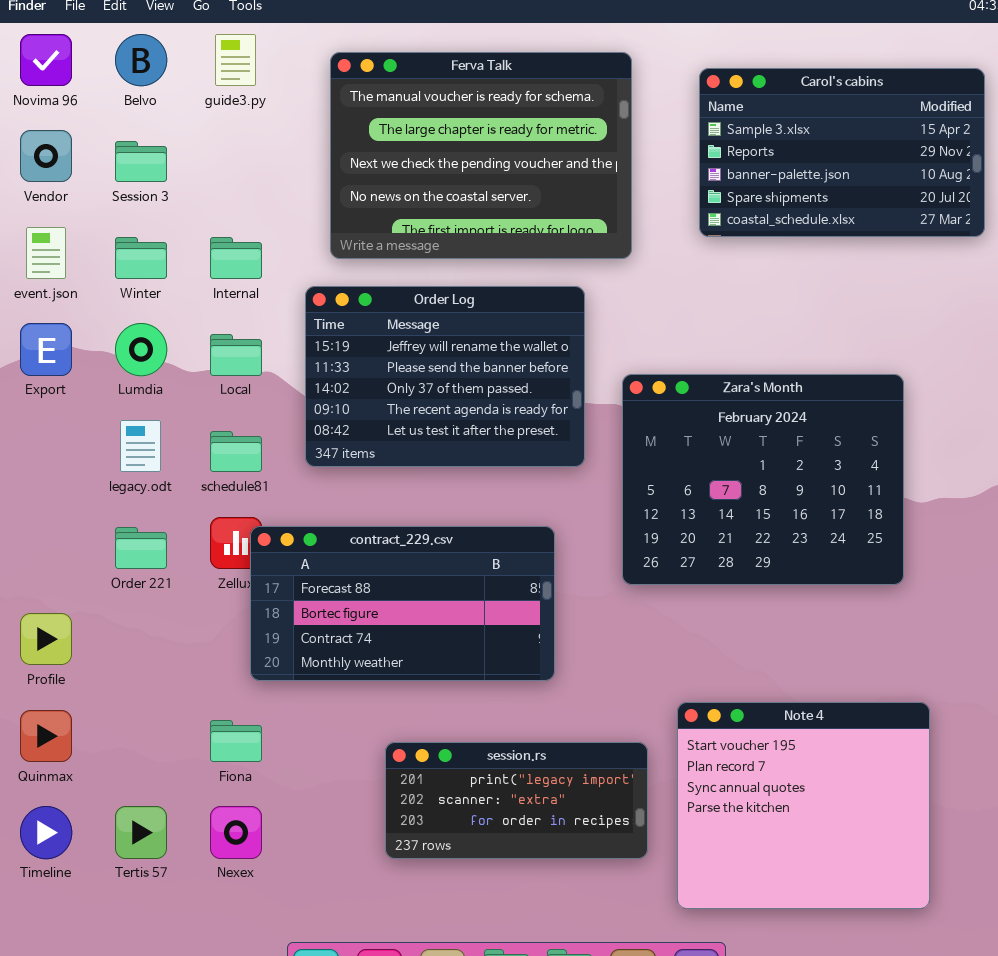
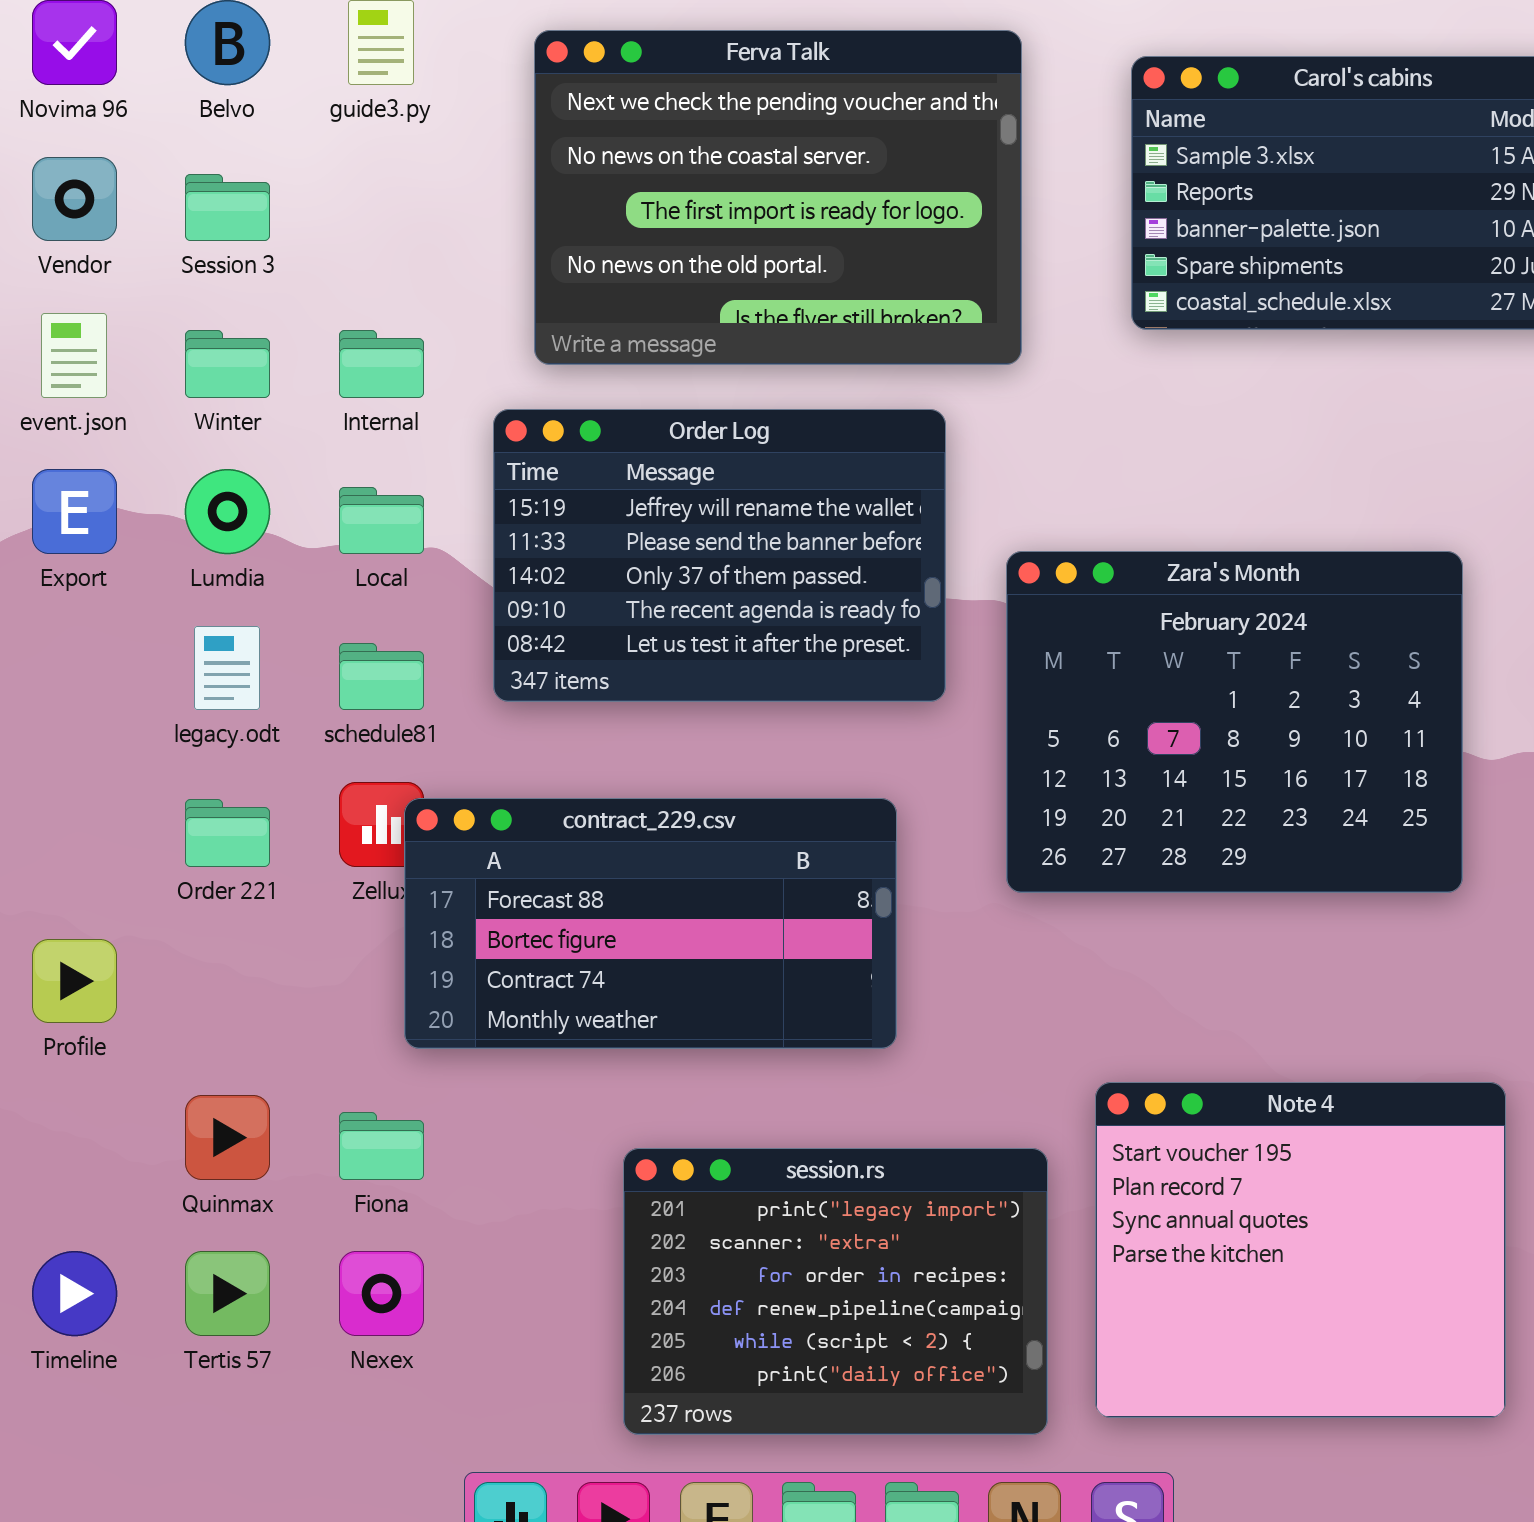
Ferva Talk: [330,52,632,259] -> [534,30,1022,365], scrolled down 2 rows
Quinmax: [20,710,72,762] -> [185,1095,270,1180], moved
session.rs: [385,742,648,859] -> [623,1148,1048,1435], resized

